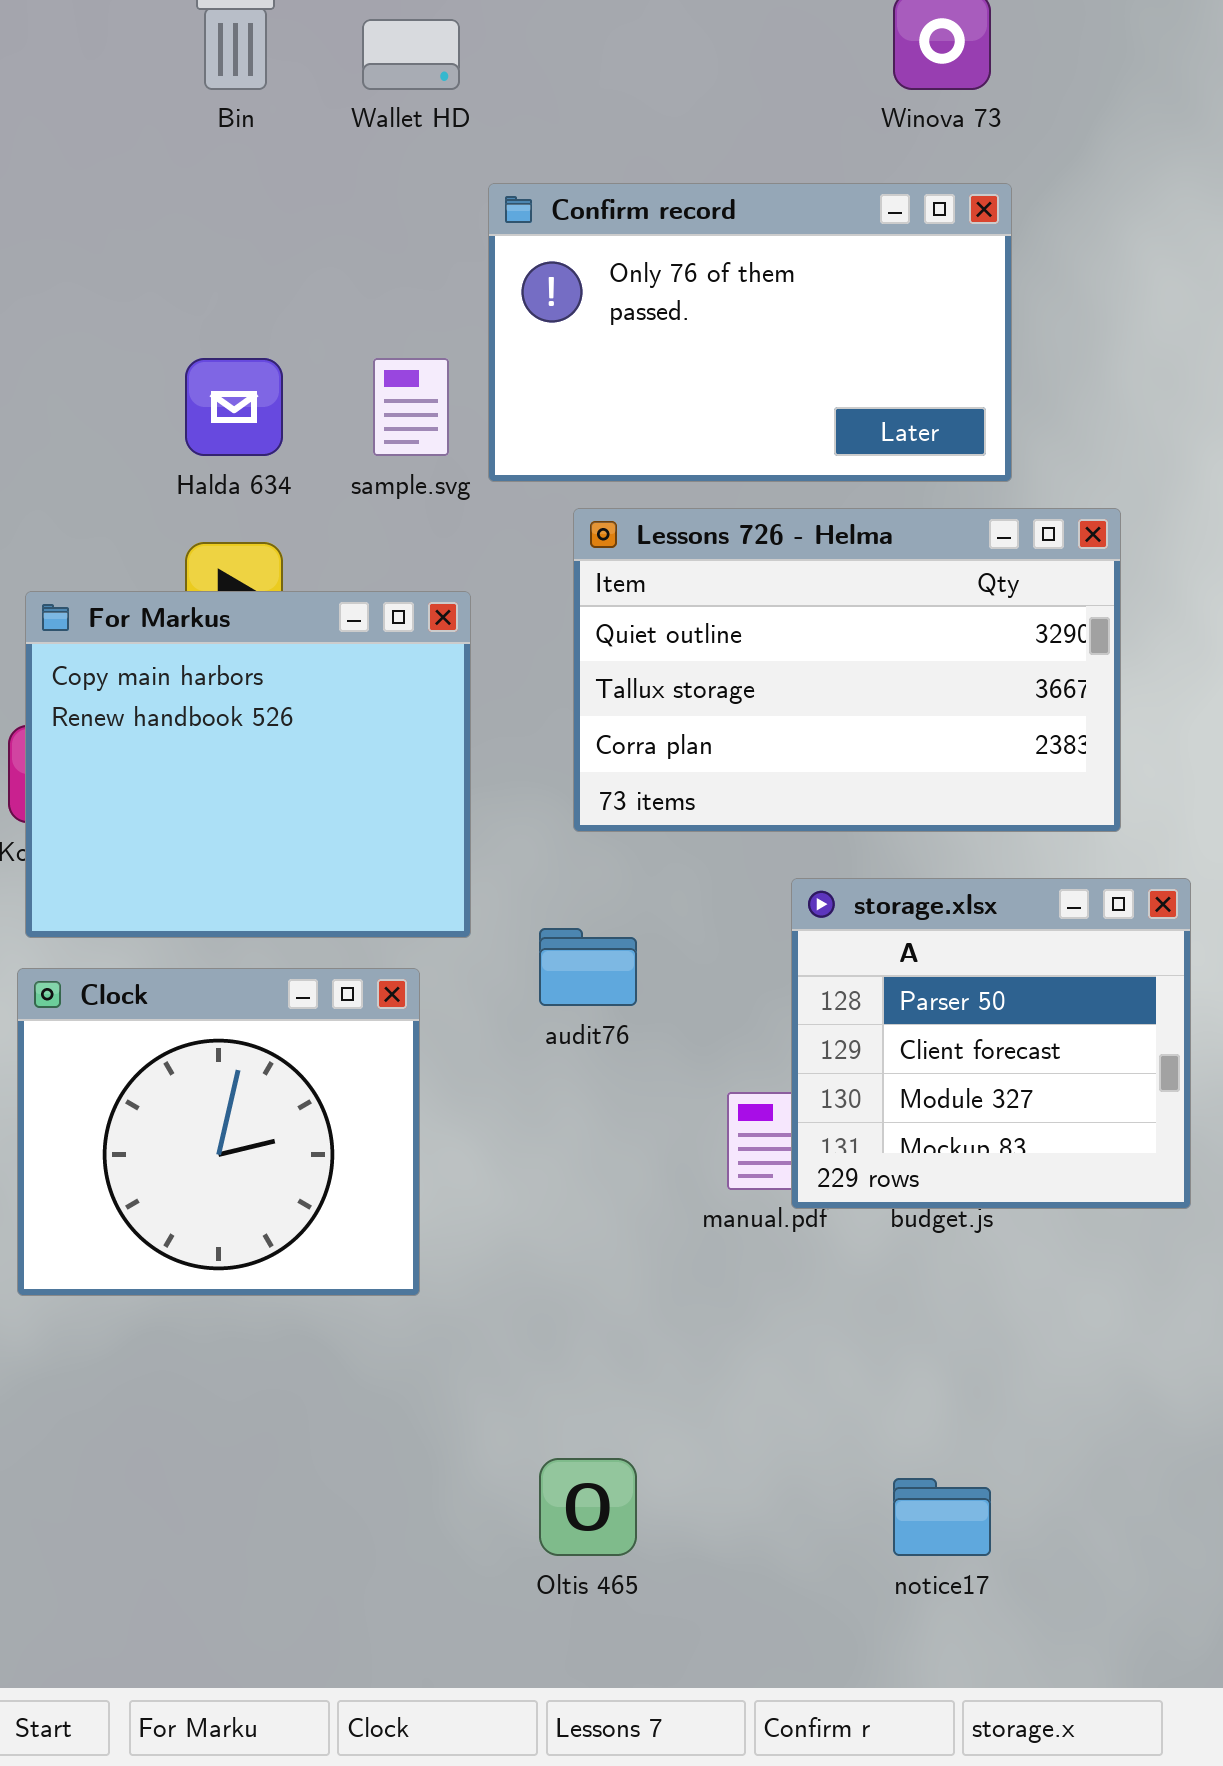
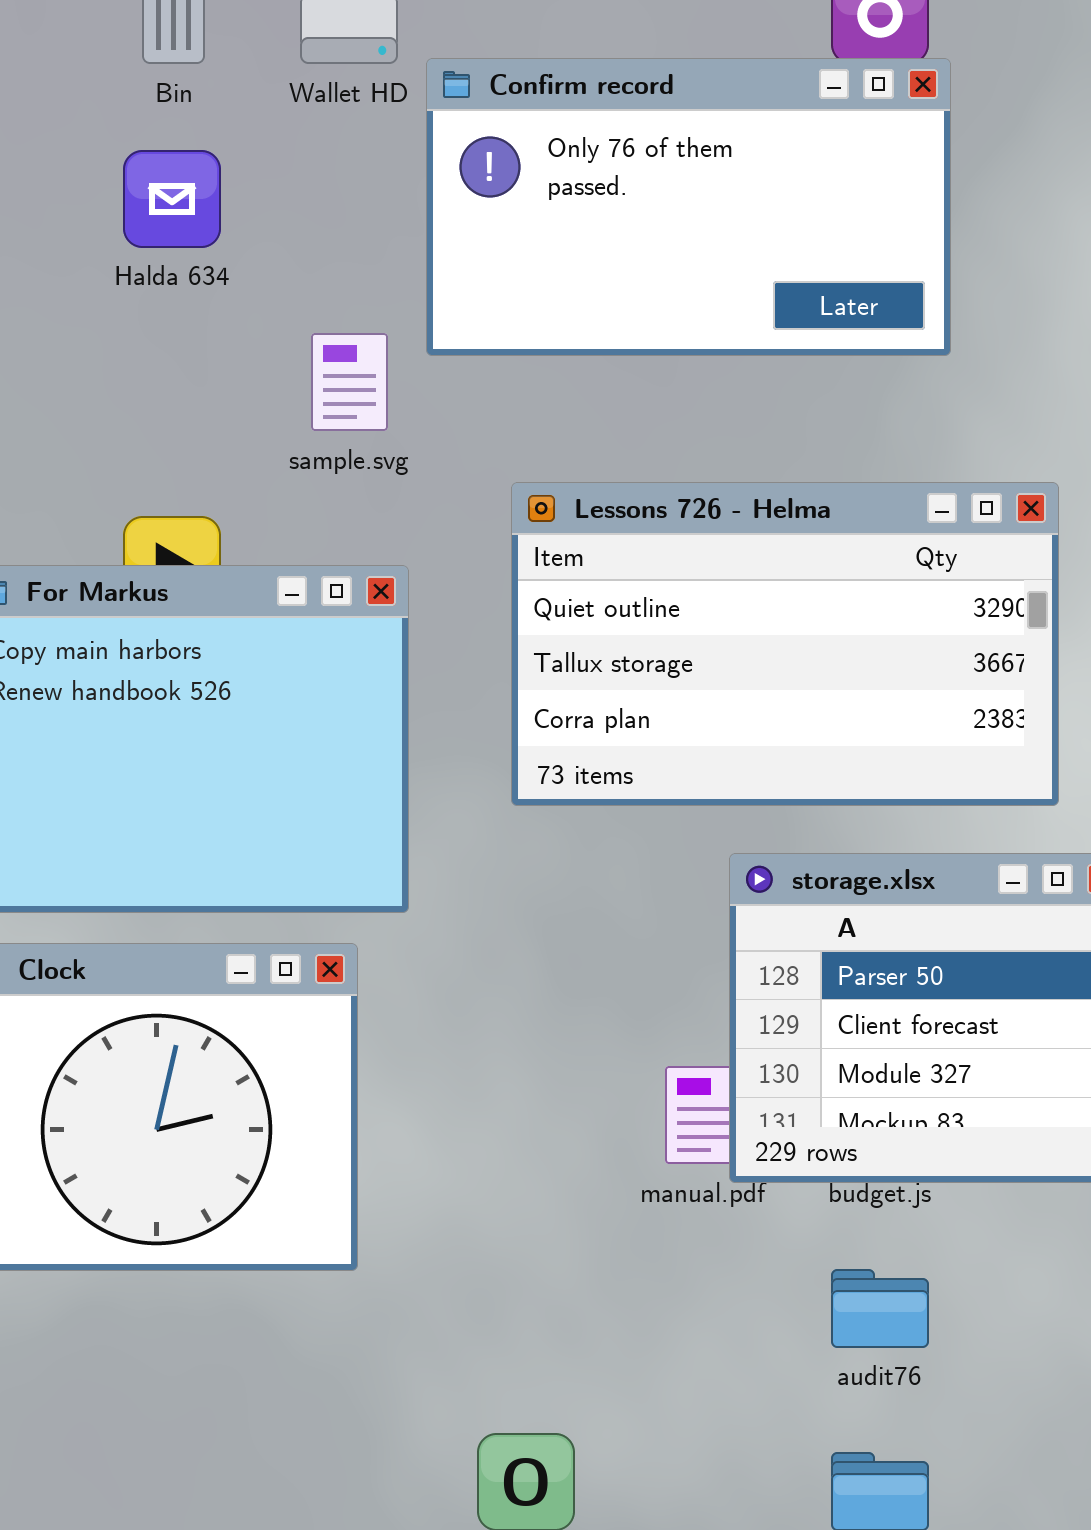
Confirm record: [488,183,1012,482] -> [426,58,951,356], moved
Halda 634: [185,358,283,456] -> [123,150,221,248], moved
audit76: [539,928,637,1006] -> [831,1269,929,1348], moved

